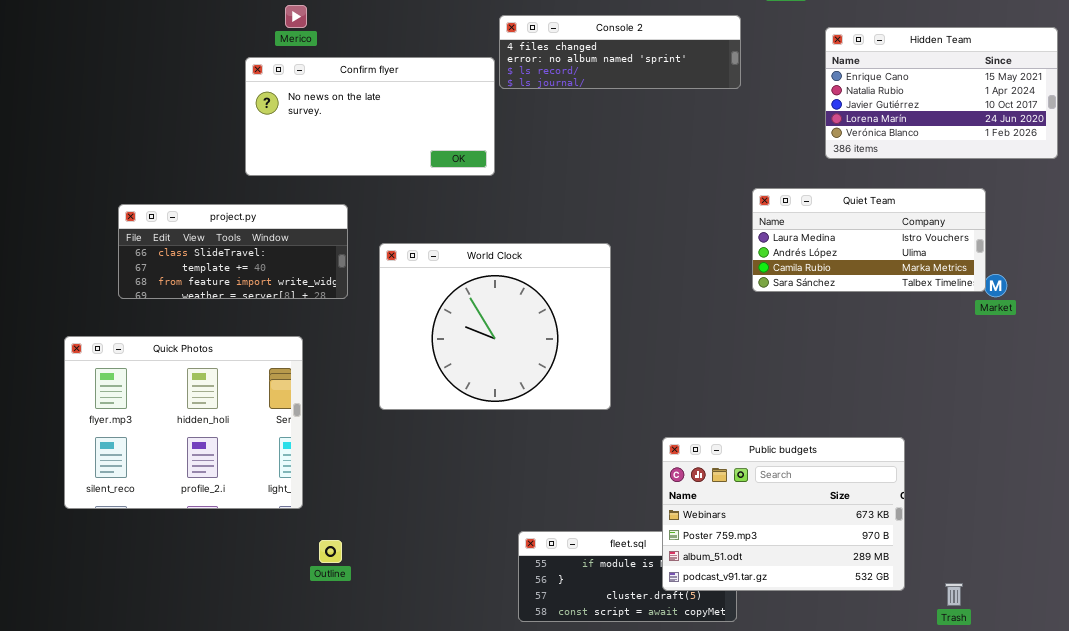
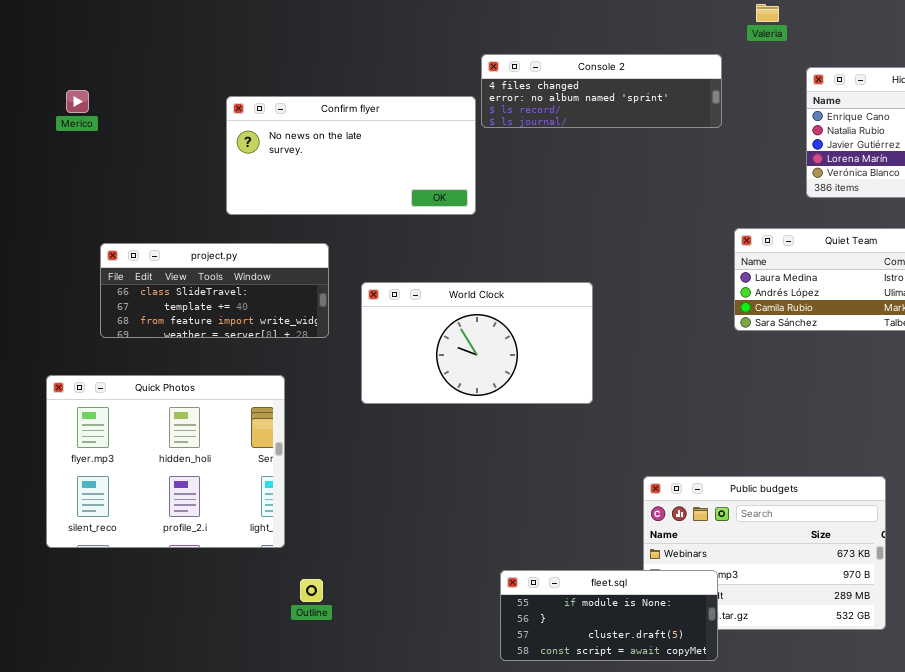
Merico: [285,5,307,28] -> [66,90,89,113], moved
World Clock: [379,243,611,410] -> [361,282,593,404], resized
fleet.sql: [518,531,737,622] -> [500,570,718,661], raised

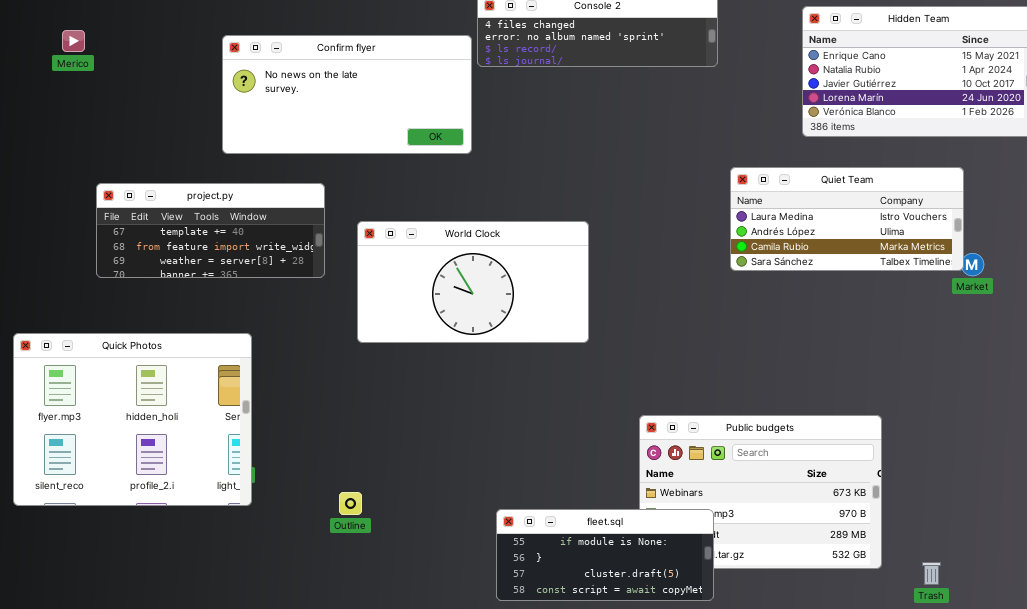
project.py: [100,243,329,338] -> [96,183,325,278], scrolled down 1 row
Quick Photos: [46,375,285,548] -> [13,333,252,506], moved
Outline: [300,579,323,602] -> [339,492,362,515], moved

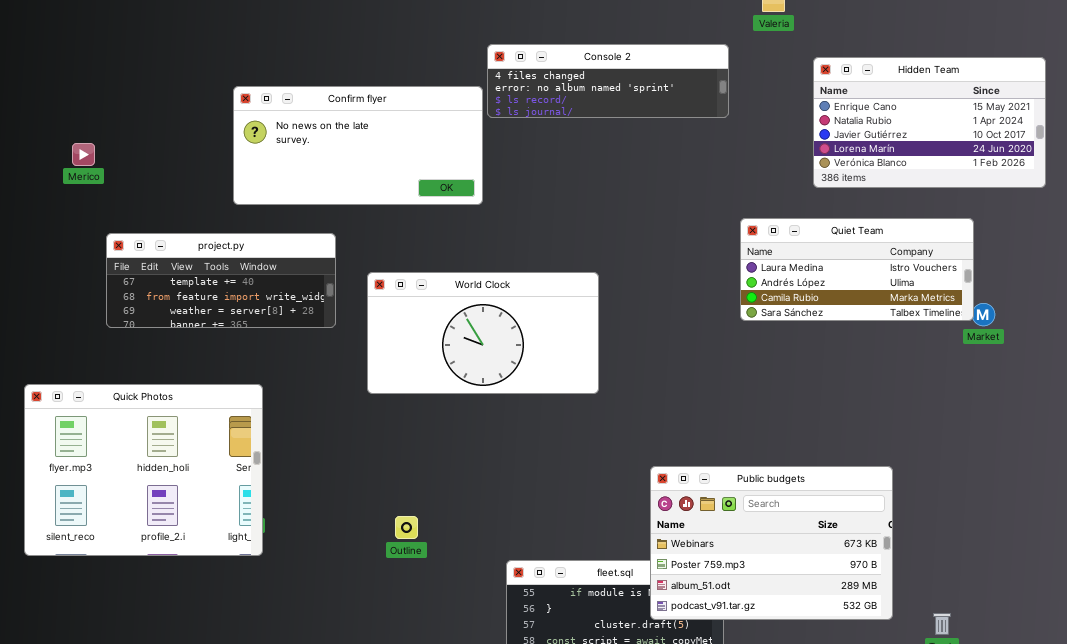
Merico: [62,30,85,52] -> [72,143,95,166], moved
Public budgets: [639,415,882,569] -> [650,466,893,620], raised
Outline: [339,492,362,515] -> [395,516,418,539], moved

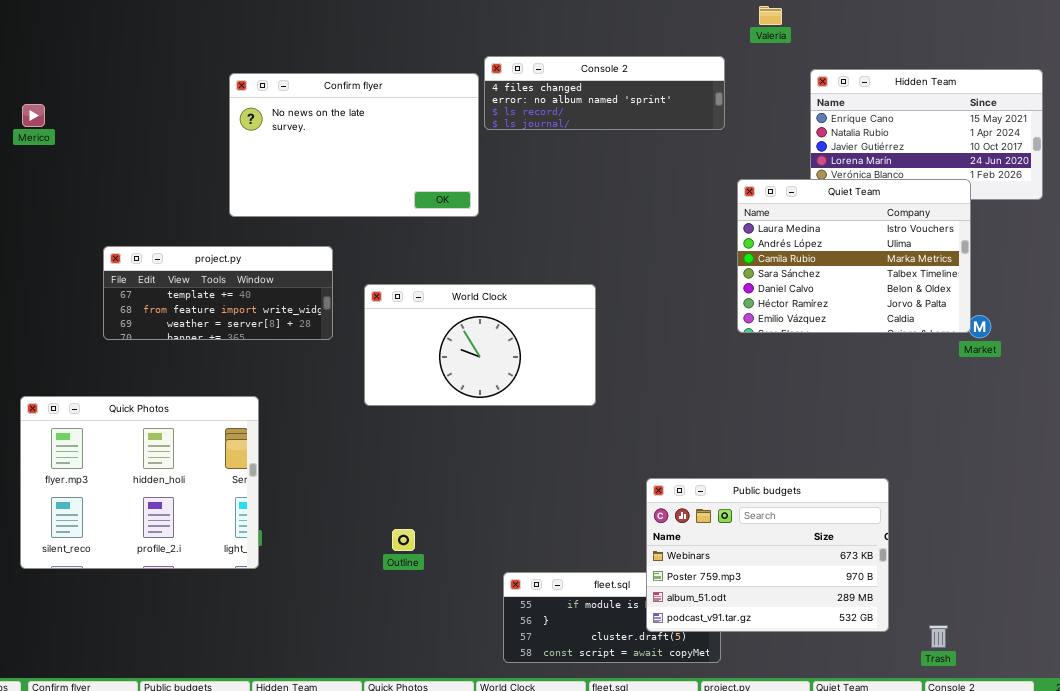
Confirm flyer: [233,86,483,205] -> [229,73,479,217], resized
Merico: [72,143,95,166] -> [22,104,45,127], moved
Quiet Team: [740,218,974,321] -> [737,179,971,333], resized

